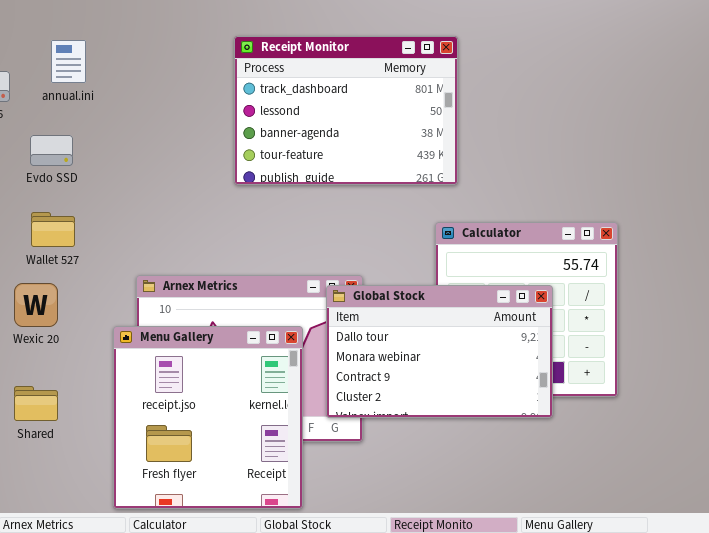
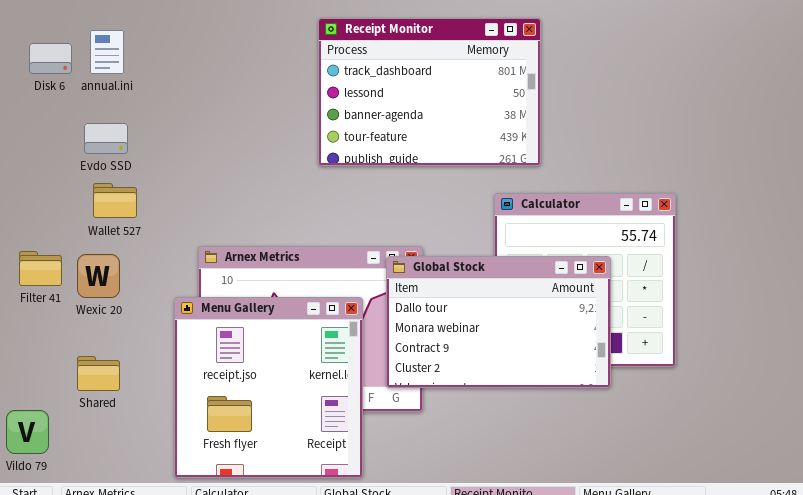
Receipt Monitor: [234,36,458,185] -> [318,18,541,166], moved
annual.ini: [51,40,86,83] -> [90,30,124,74], moved
Evdo SSD: [30,135,73,166] -> [84,123,128,154], moved

